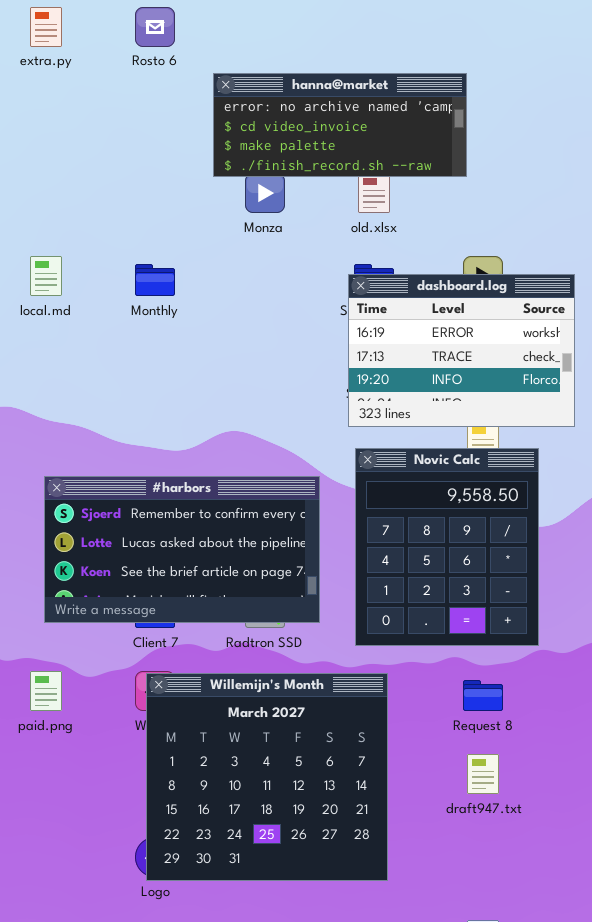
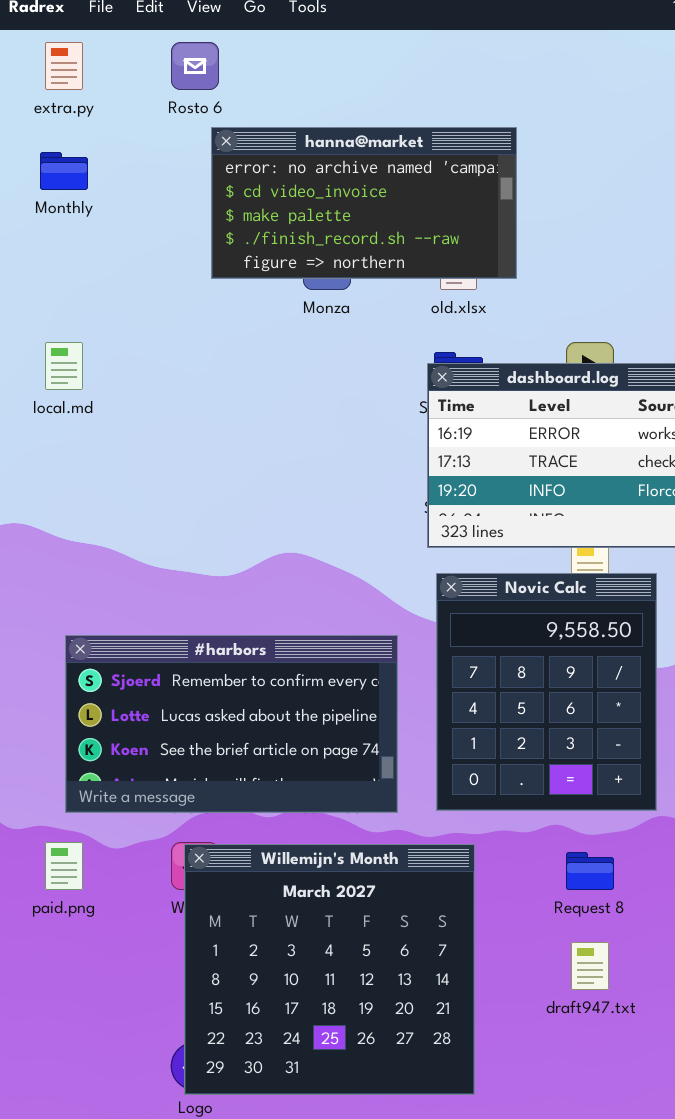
hanna@market: [213,73,467,177] -> [211,127,517,279], moved, resized
Monthly: [135,264,175,296] -> [40,152,88,190], moved
#harbors: [44,476,320,623] -> [65,635,398,813], moved

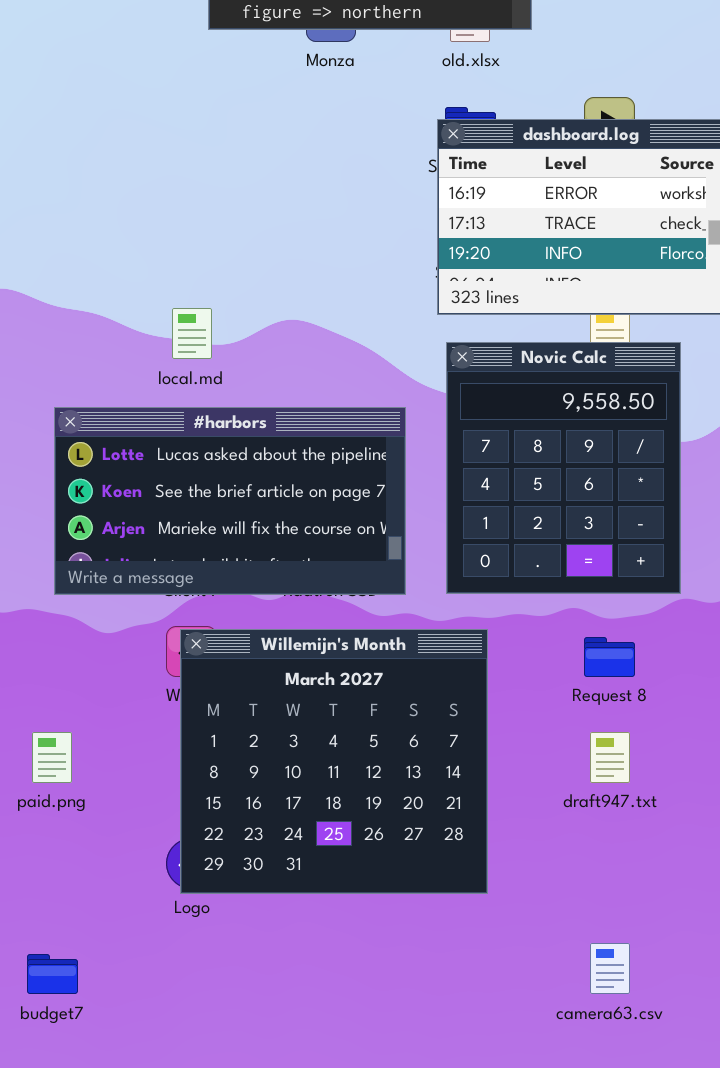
local.md: [45,342,83,390] -> [172,308,212,359], moved
#harbors: [65,635,398,813] -> [54,407,406,595], scrolled down 1 row
paid.png: [45,842,83,890] -> [32,732,72,783], moved

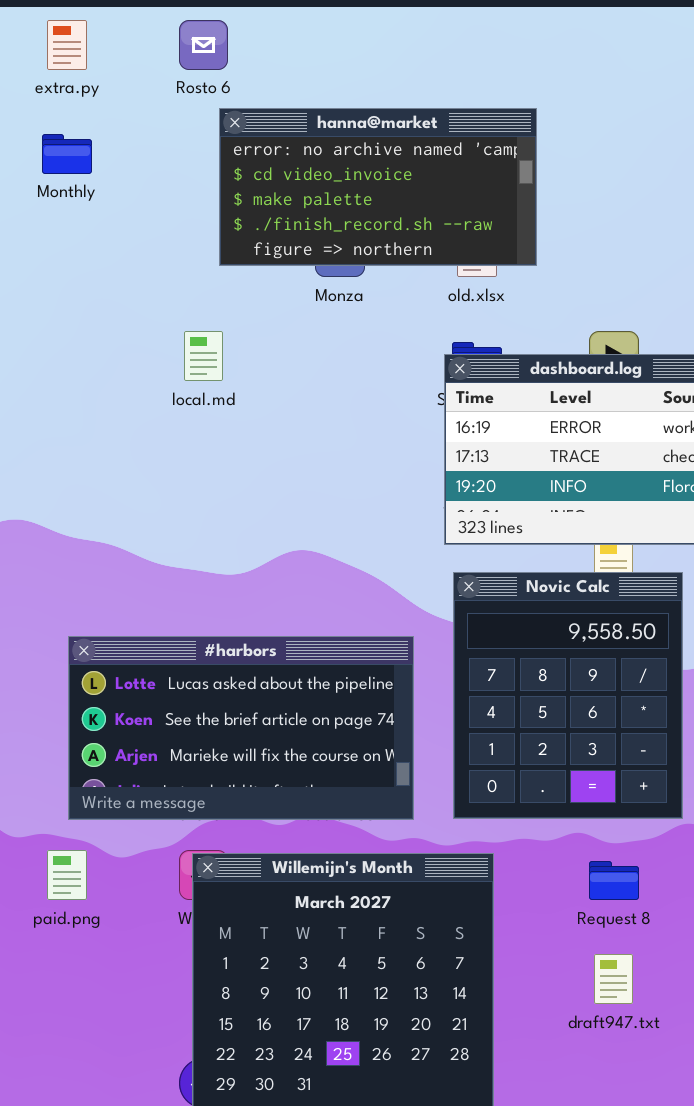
local.md: [172,308,212,359] -> [184,331,223,381], moved
paid.png: [32,732,72,783] -> [47,850,87,900], moved

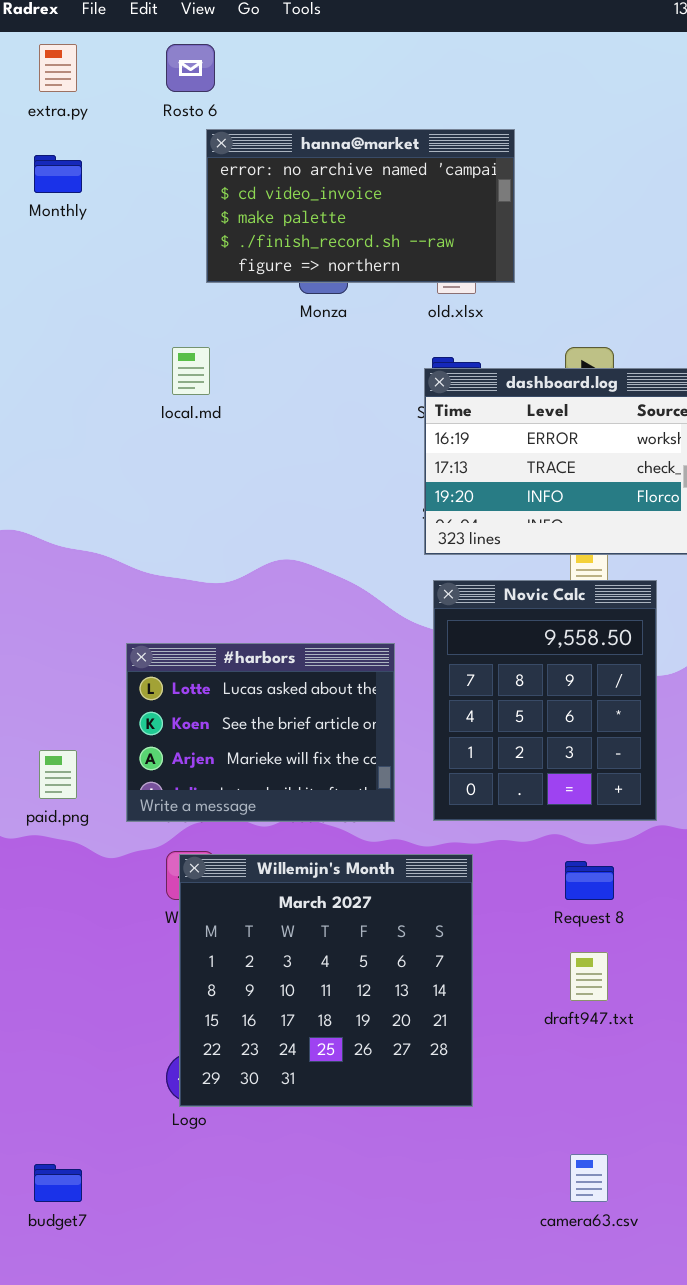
#harbors: [68,636,414,820] -> [126,643,395,822], resized
paid.png: [47,850,87,900] -> [39,750,77,799], moved

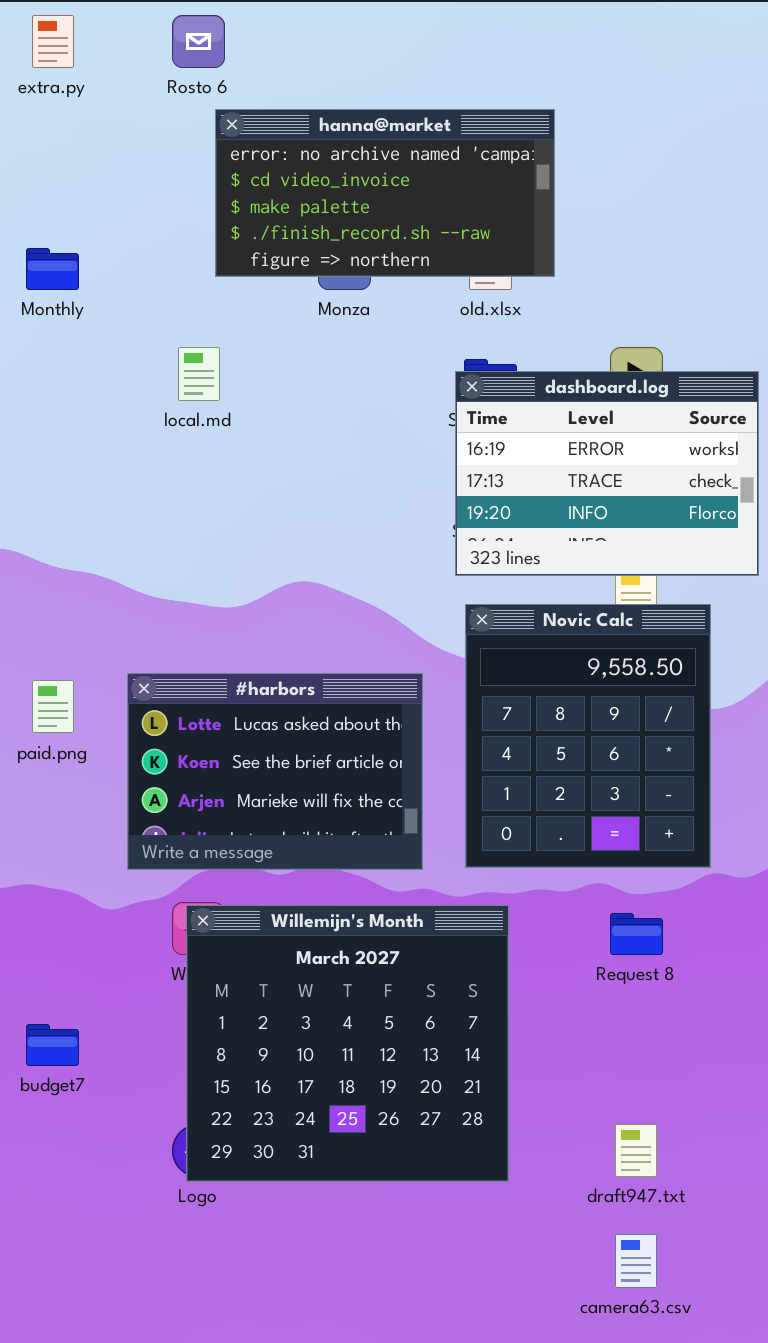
Monthly: [34,155,82,193] -> [26,248,79,290], moved
paid.png: [39,750,77,799] -> [32,680,74,733], moved
draft947.txt: [570,952,608,1001] -> [615,1124,657,1177], moved
budget7: [34,1164,82,1202] -> [26,1024,79,1066], moved

